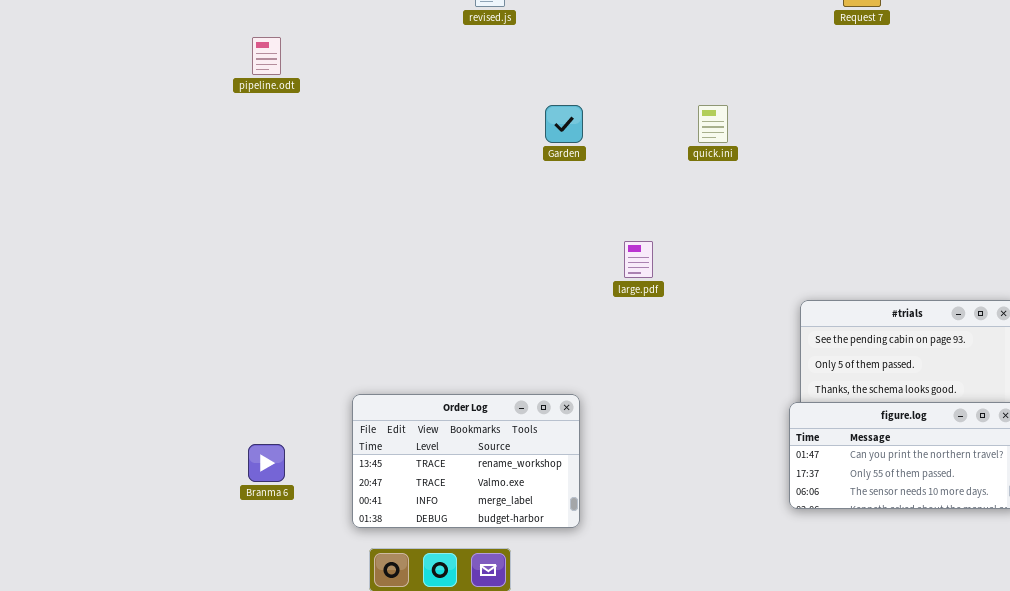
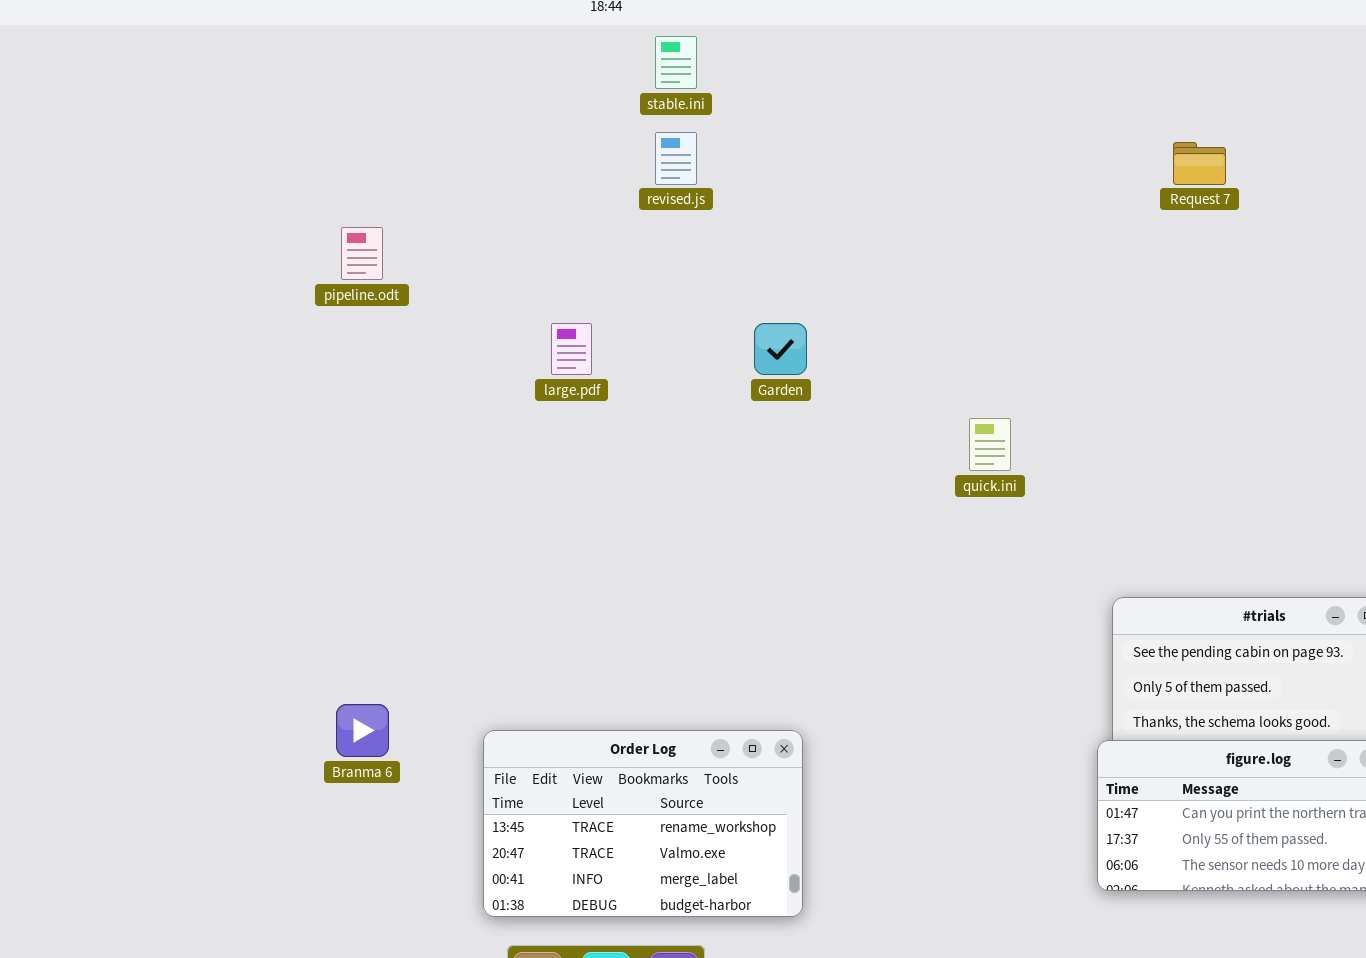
quick.ini: [698,105,728,143] -> [969,418,1011,471], moved
large.pdf: [624,241,653,278] -> [551,323,592,375], moved
Branma 6: [248,444,285,482] -> [336,704,389,757], moved

